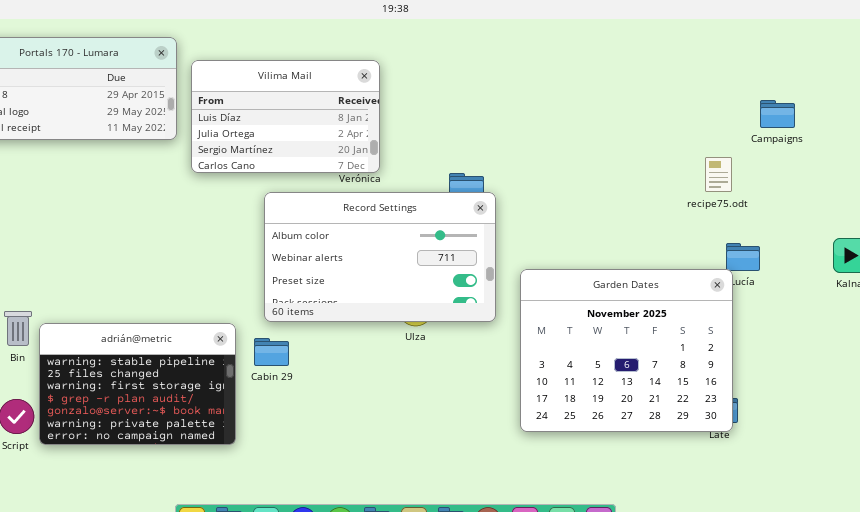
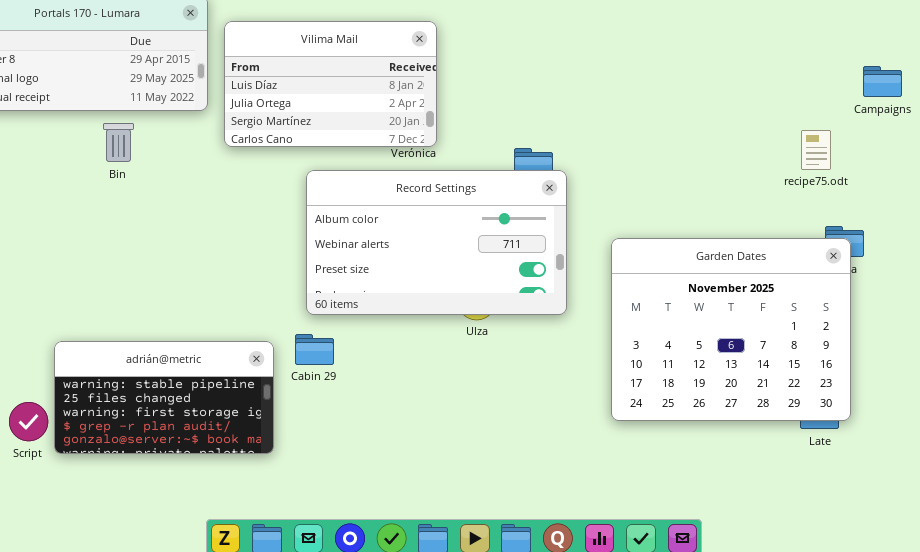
Garden Dates: [520,269,733,432] -> [611,238,851,421], moved
Bin: [4,311,32,346] -> [103,123,134,162], moved
adrián@metric: [39,323,236,445] -> [54,341,274,454], resized

